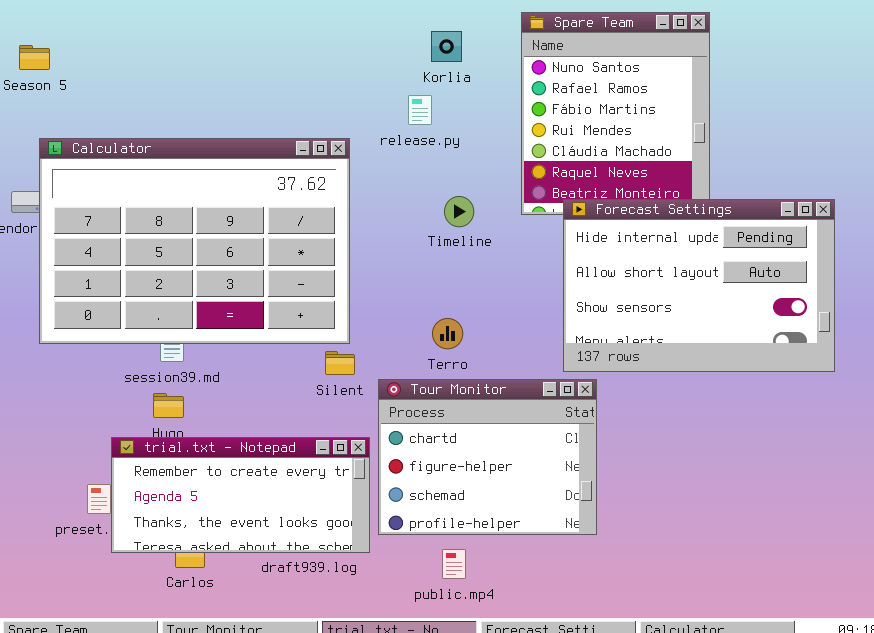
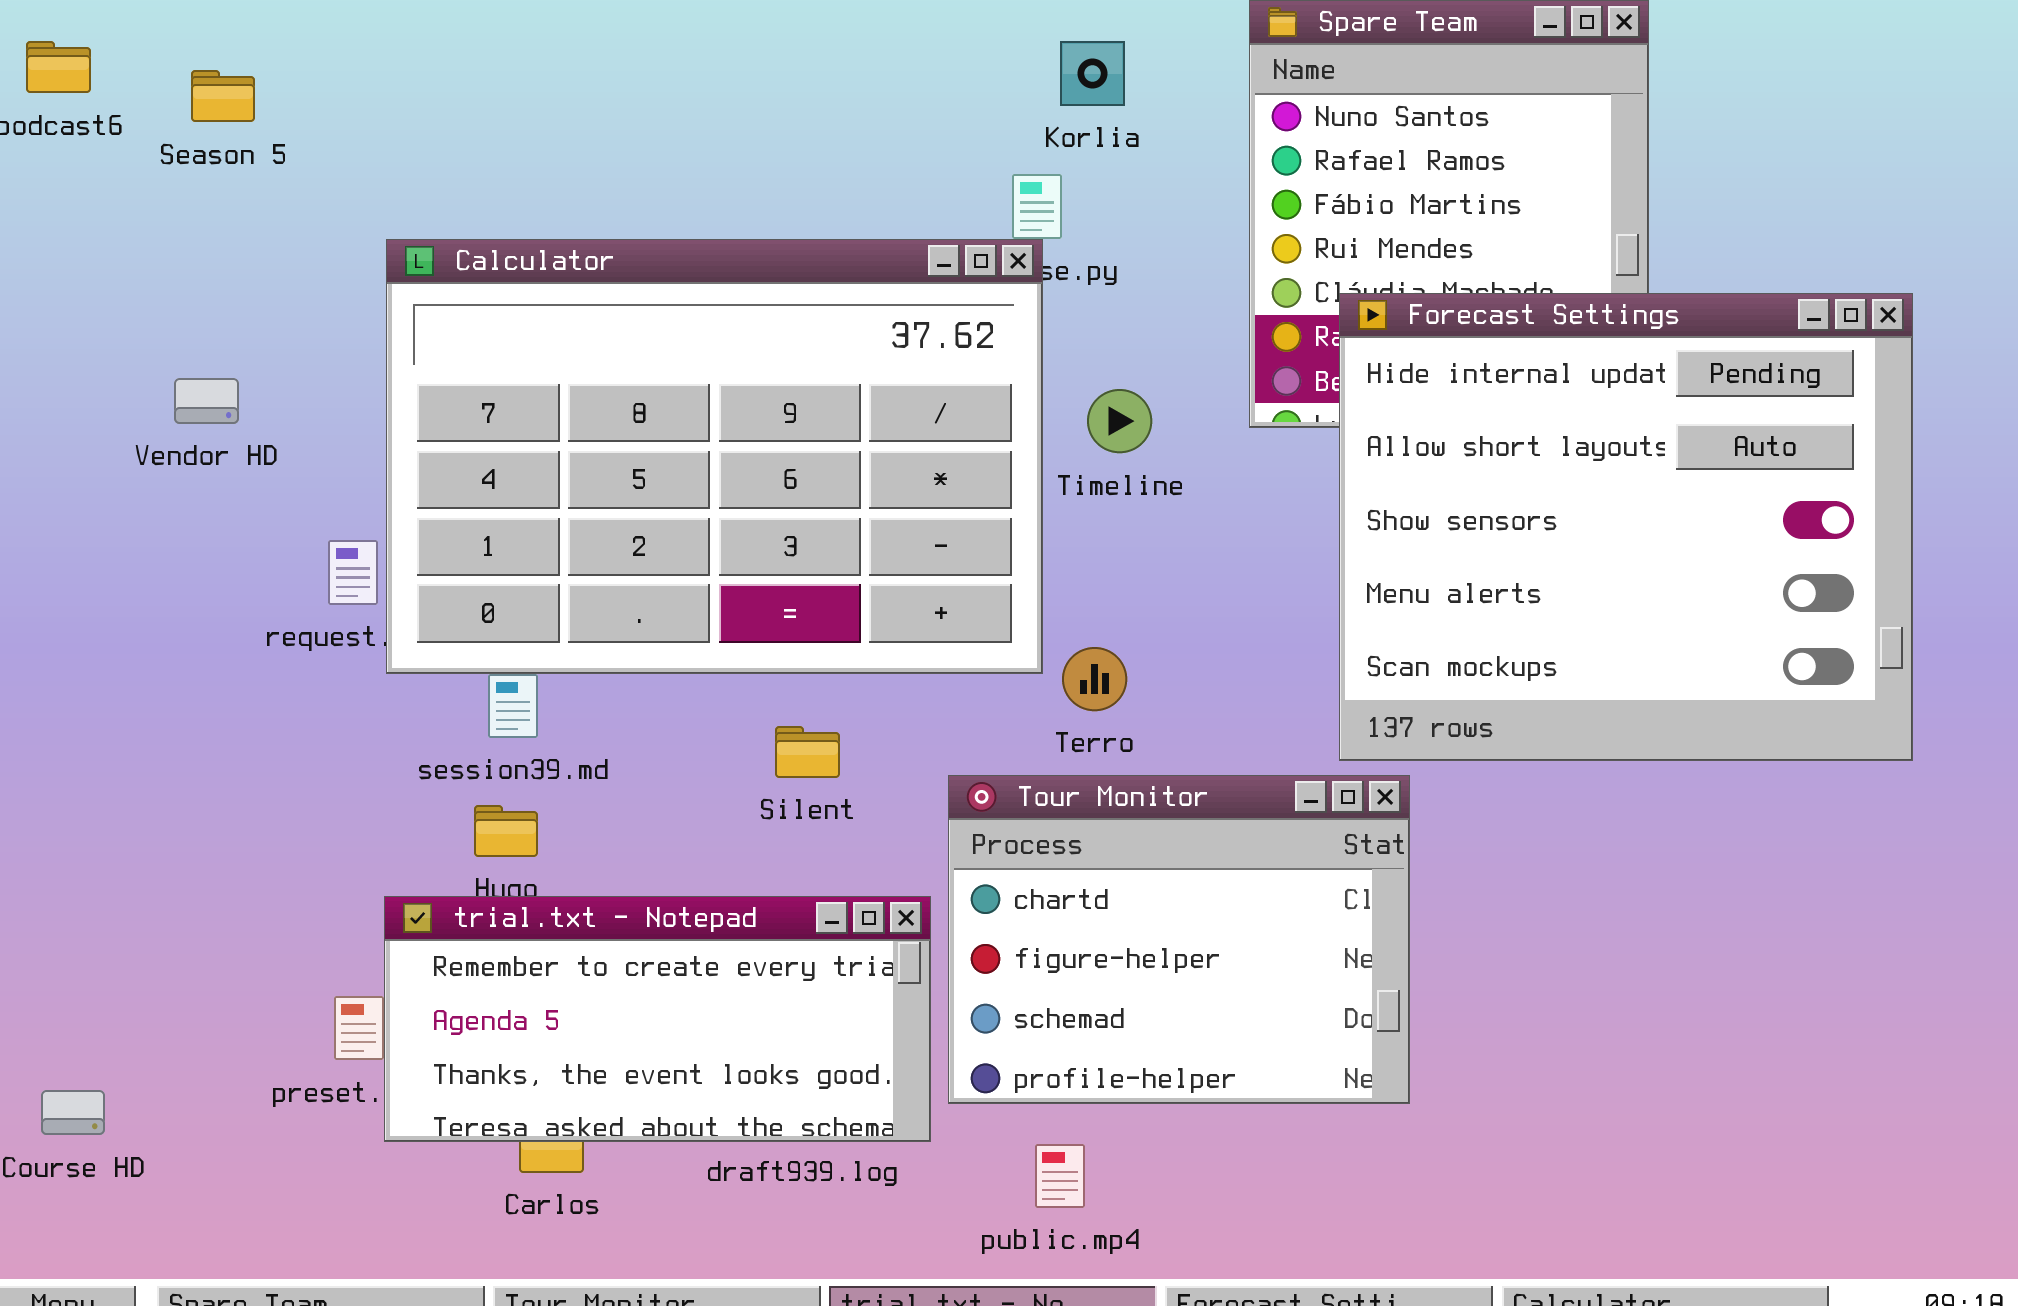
Calculator: [39,138,350,344] -> [386,239,1043,674], moved
Forecast Settings: [563,199,835,372] -> [1339,293,1913,761], resized
Silent: [325,351,355,375] -> [775,726,840,778], moved
public.mp4: [442,549,466,579] -> [1035,1144,1085,1208], moved

